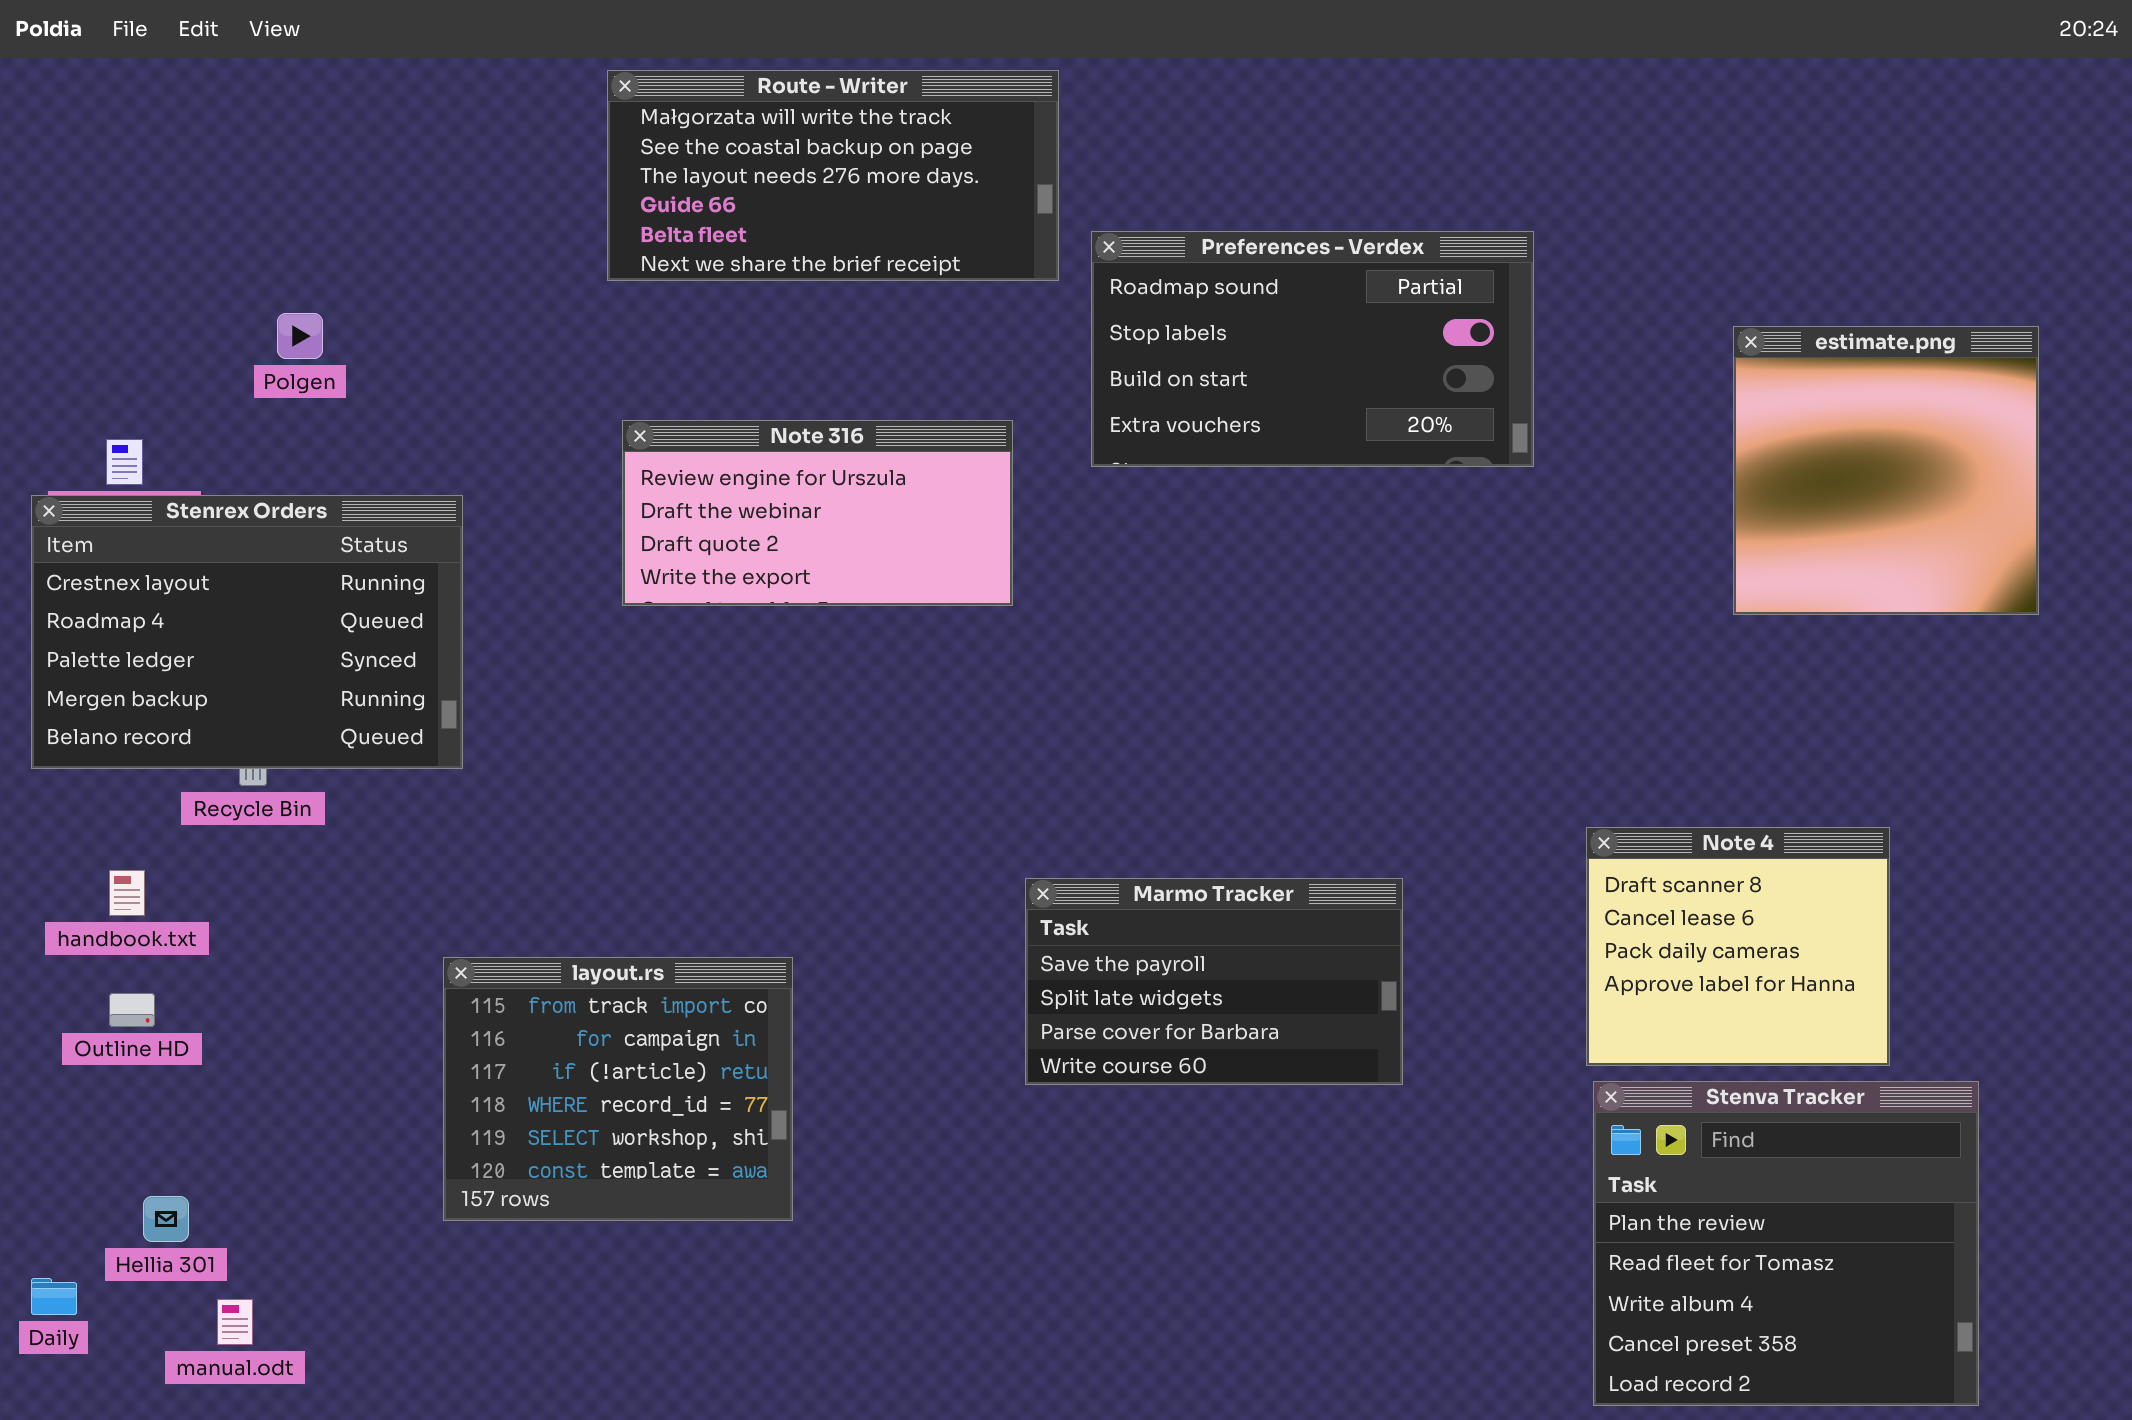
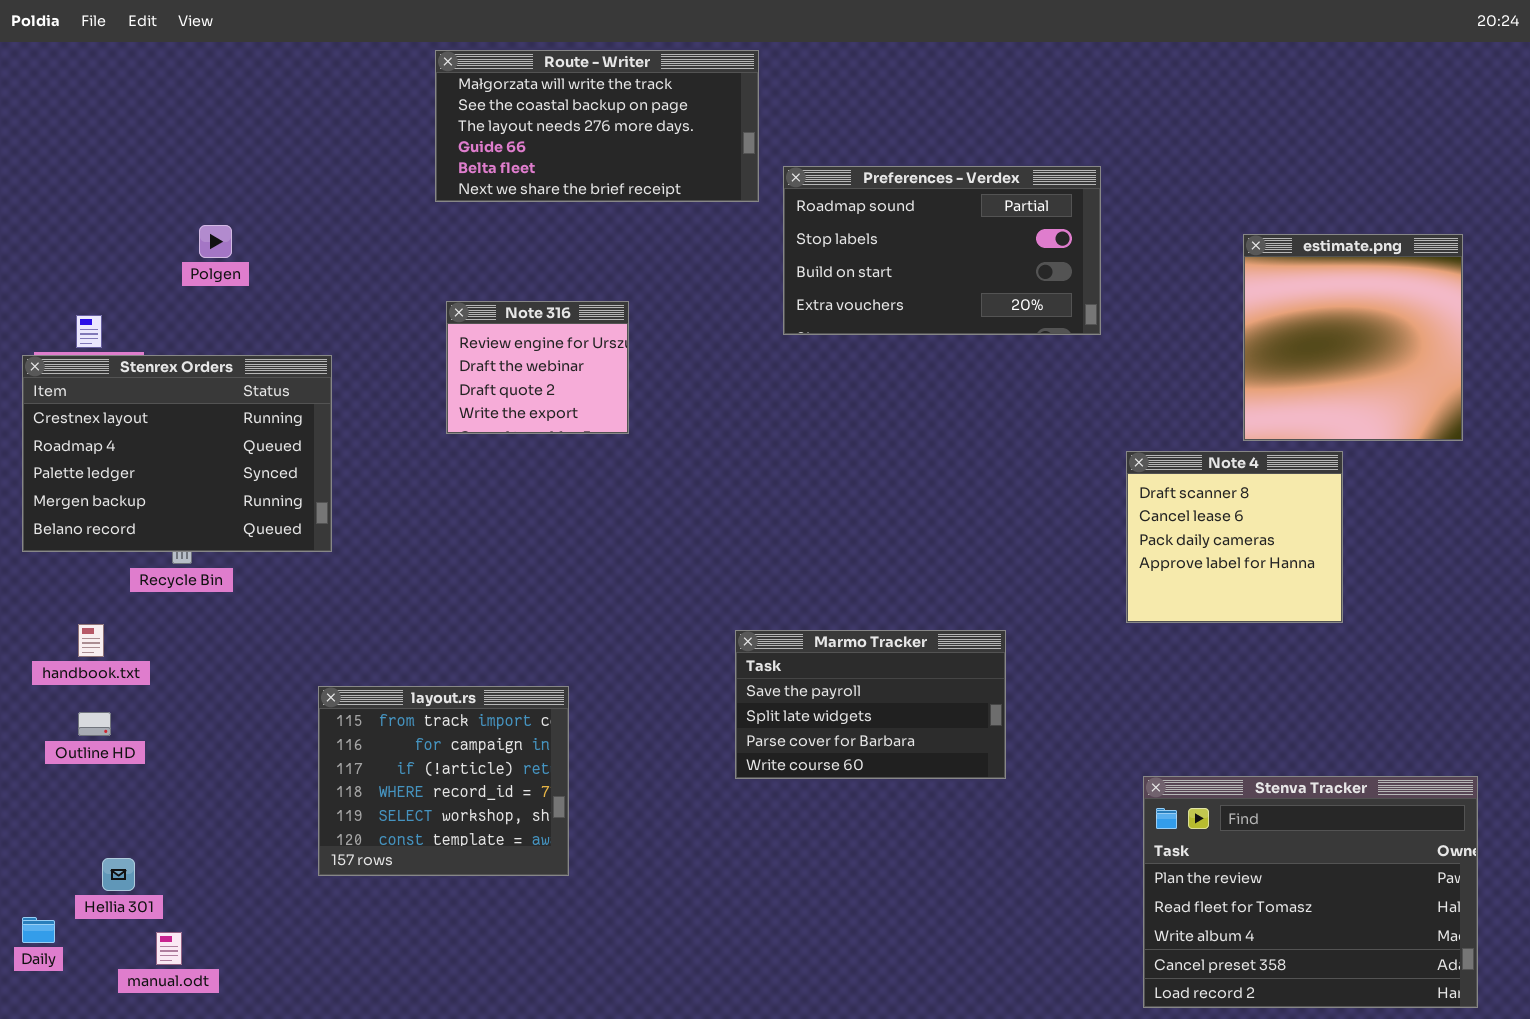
Note 316: [622,420,1013,606] -> [446,301,629,434], resized
Note 4: [1586,827,1890,1066] -> [1126,451,1343,623], moved
Stenva Tracker: [1593,1081,1979,1406] -> [1143,776,1478,1008], resized

